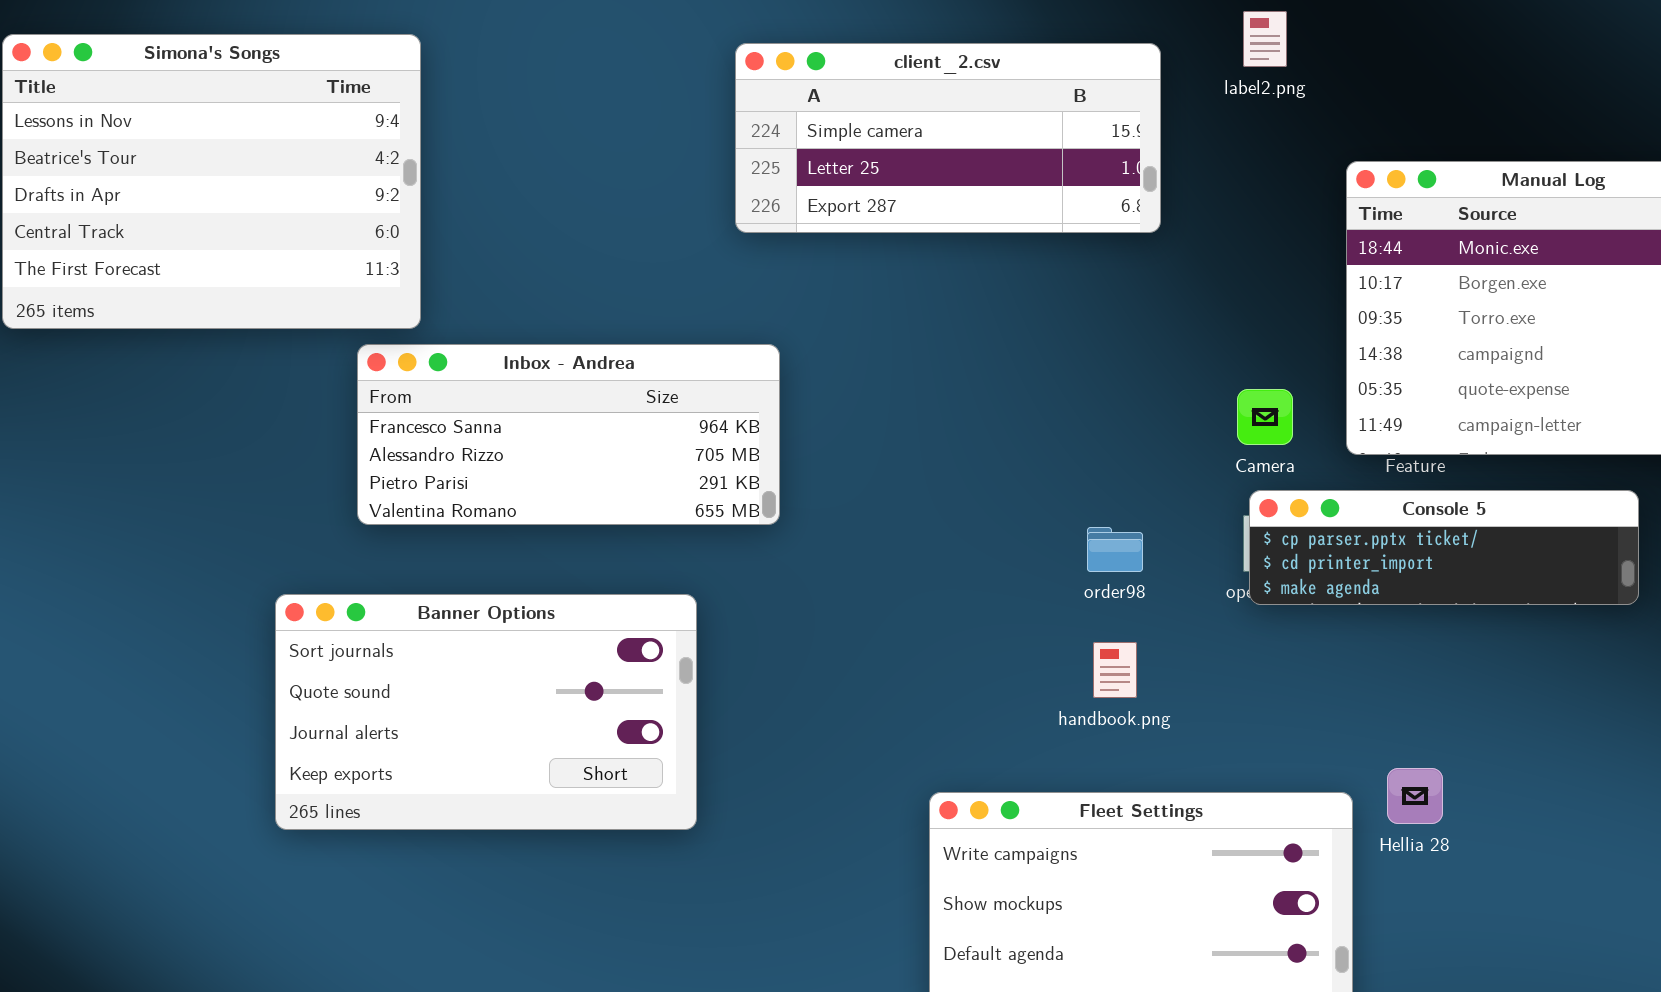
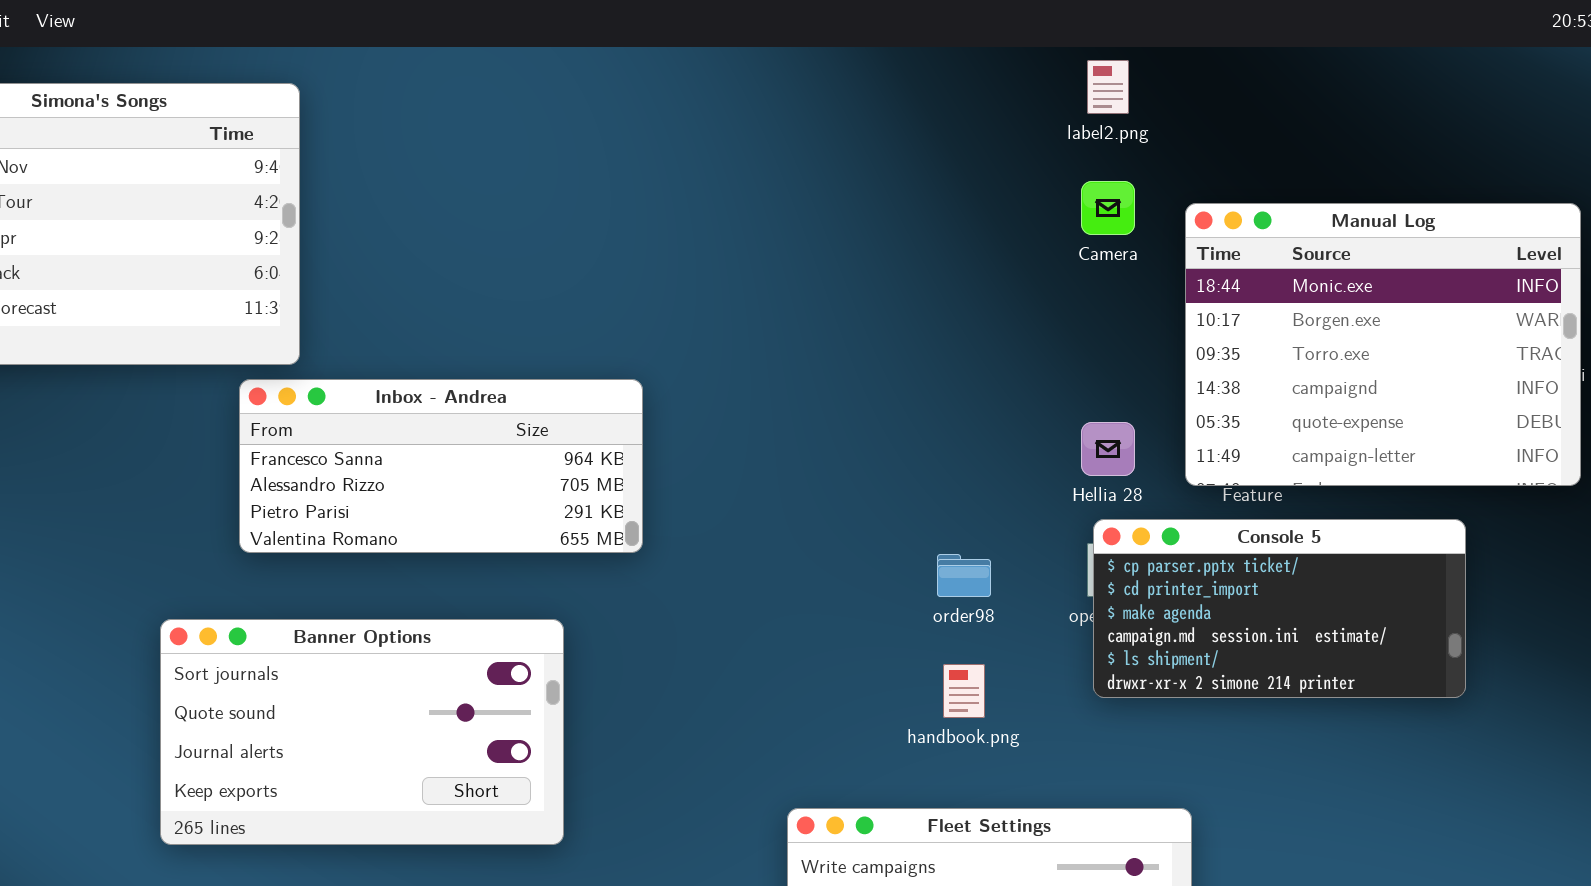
client_2.csv: [735,43,1161,233] -> none, closed
Camera: [1237,389,1293,445] -> [1081,181,1135,235], moved
Console 5: [1249,490,1639,605] -> [1093,519,1466,698], resized
Hellia 28: [1387,768,1443,824] -> [1081,422,1135,476], moved

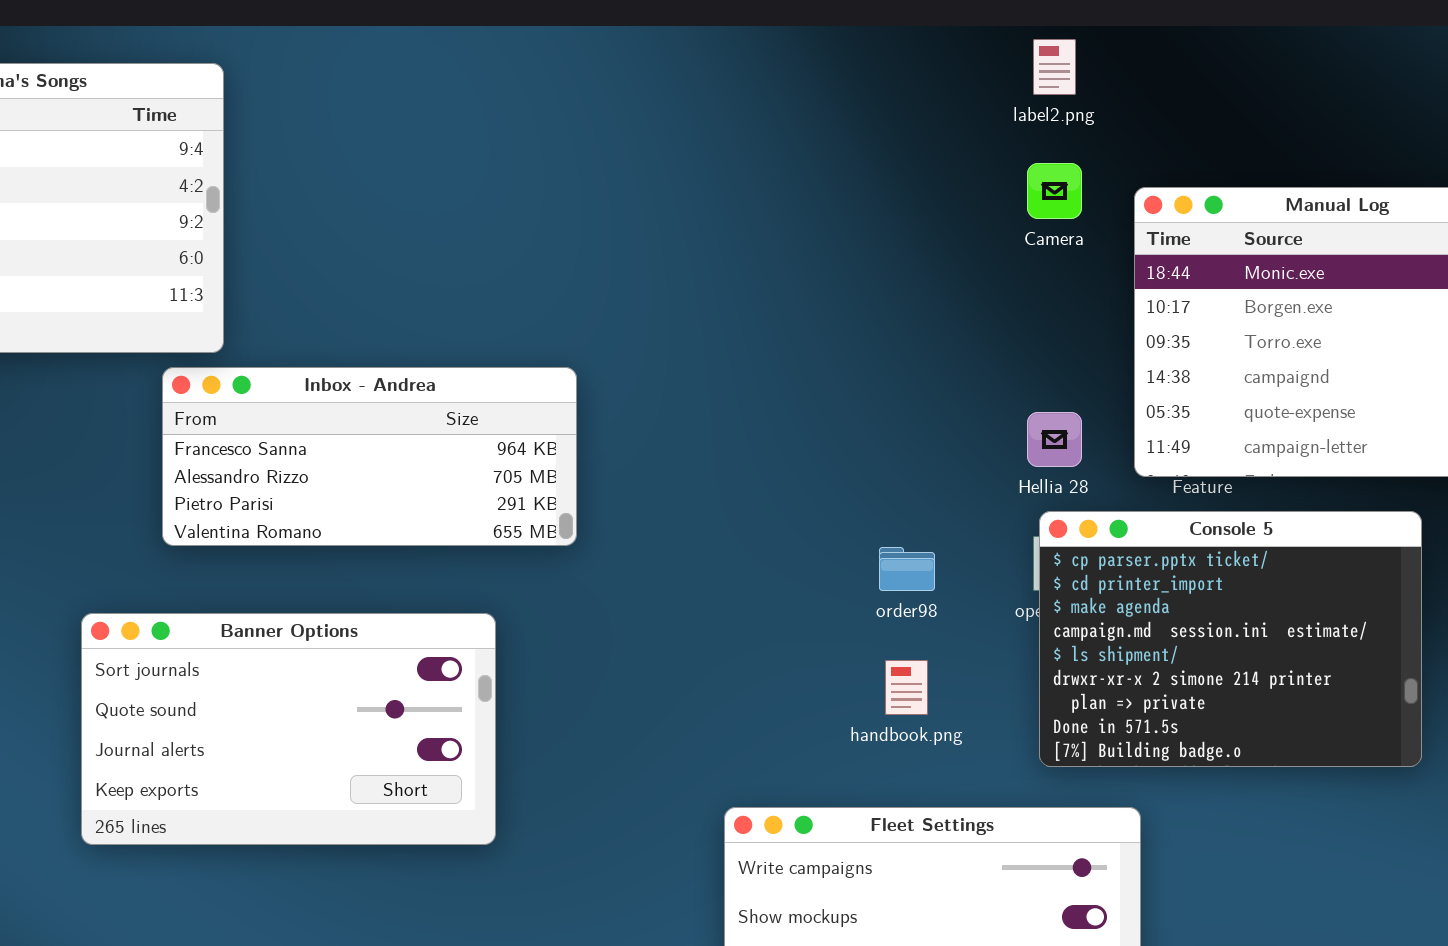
Console 5: [1093,519,1466,698] -> [1039,511,1422,767], resized

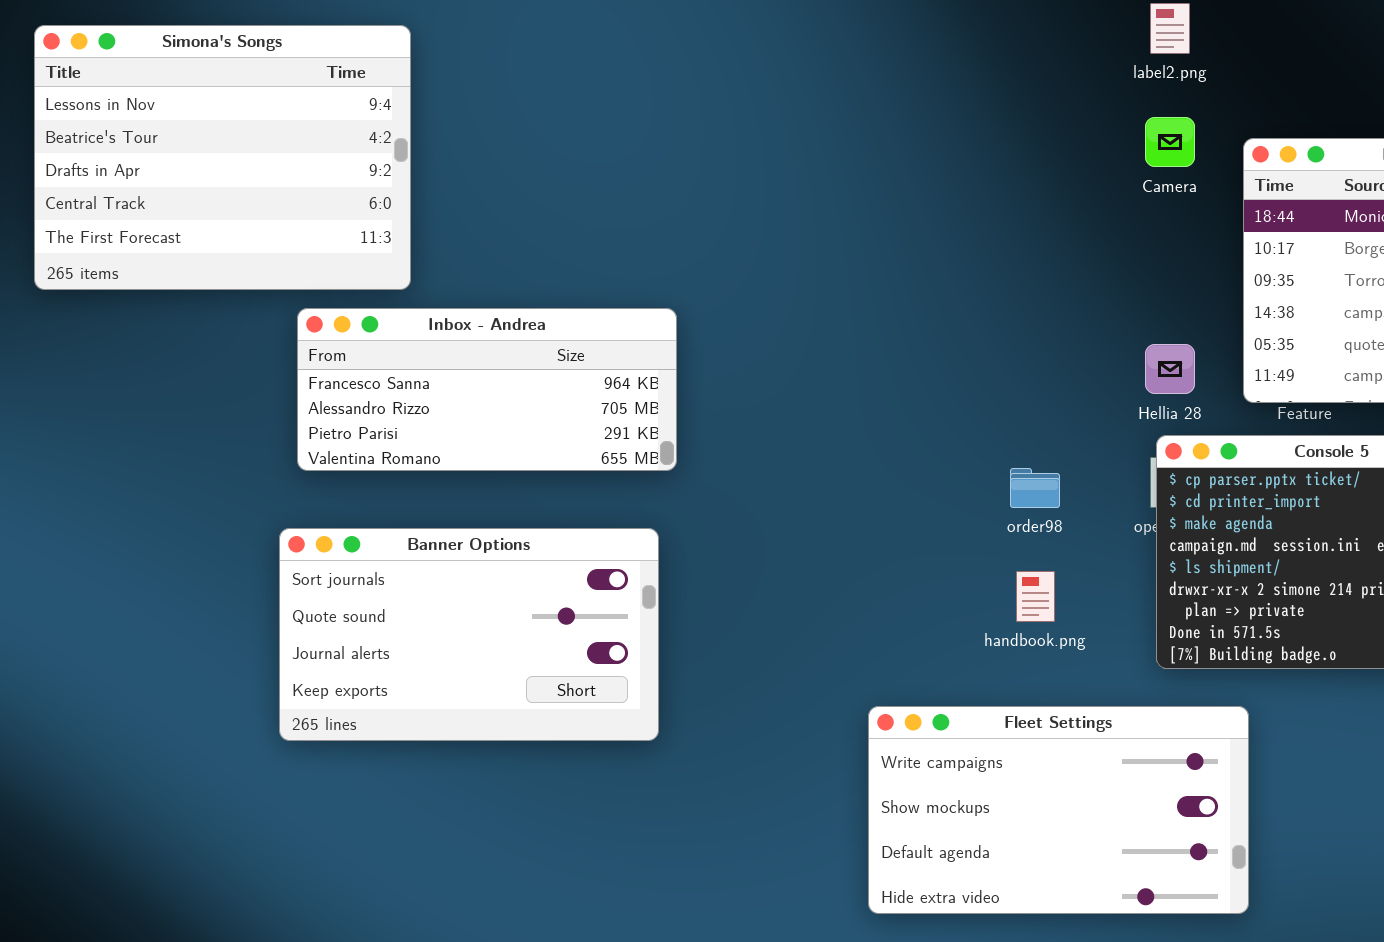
Inbox - Andrea: [162,367,577,546] -> [297,308,677,471], moved

